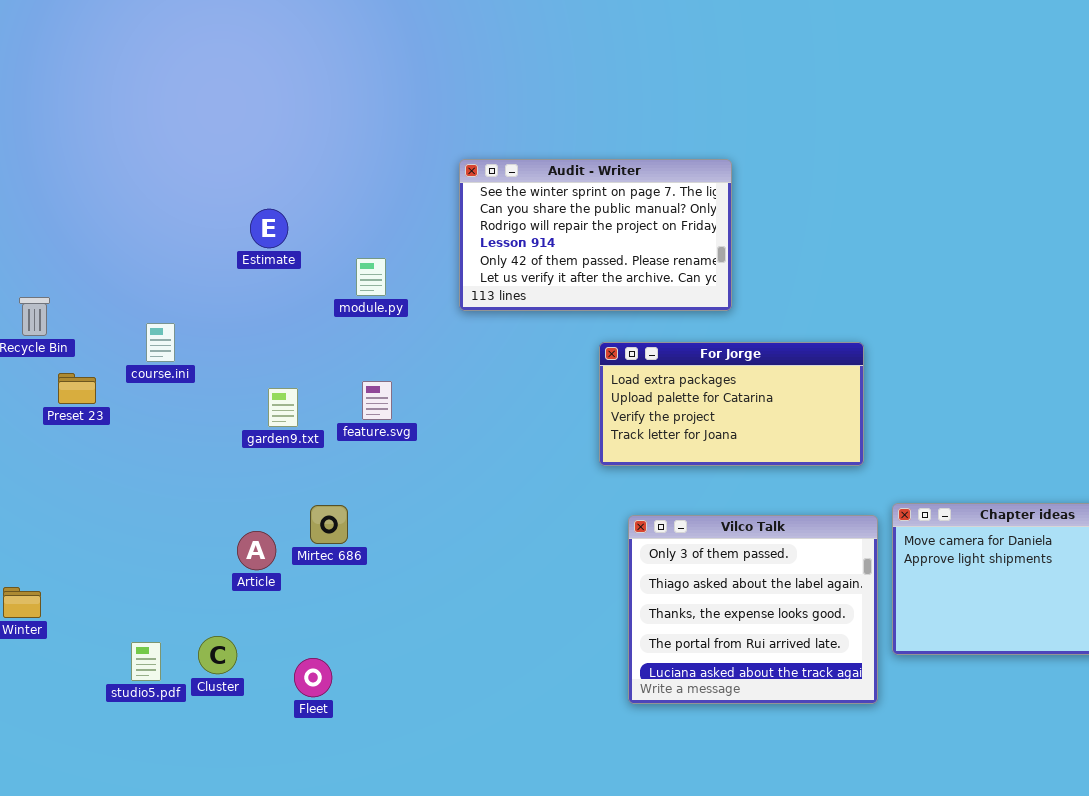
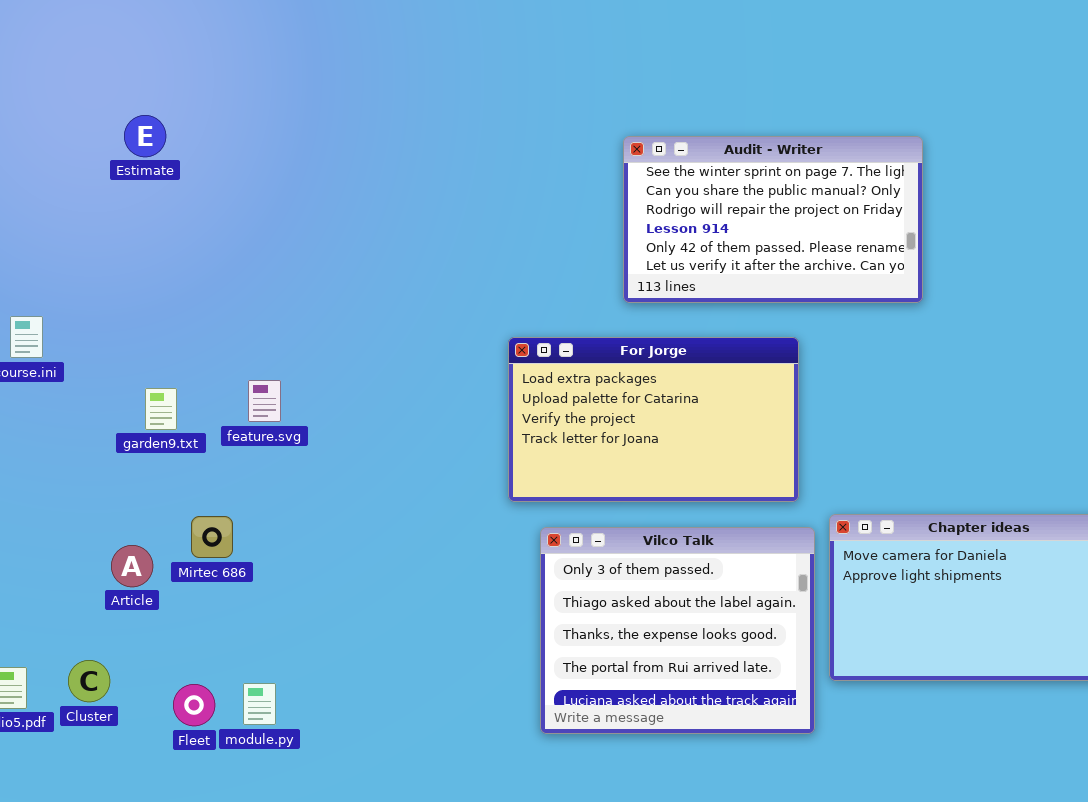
Audit - Writer: [459,159,732,311] -> [623,136,923,303], moved
Estimate: [250,209,288,248] -> [124,115,166,157], moved
module.py: [356,258,386,296] -> [243,683,276,725], moved
For Jorge: [599,342,864,466] -> [508,337,799,502], resized

